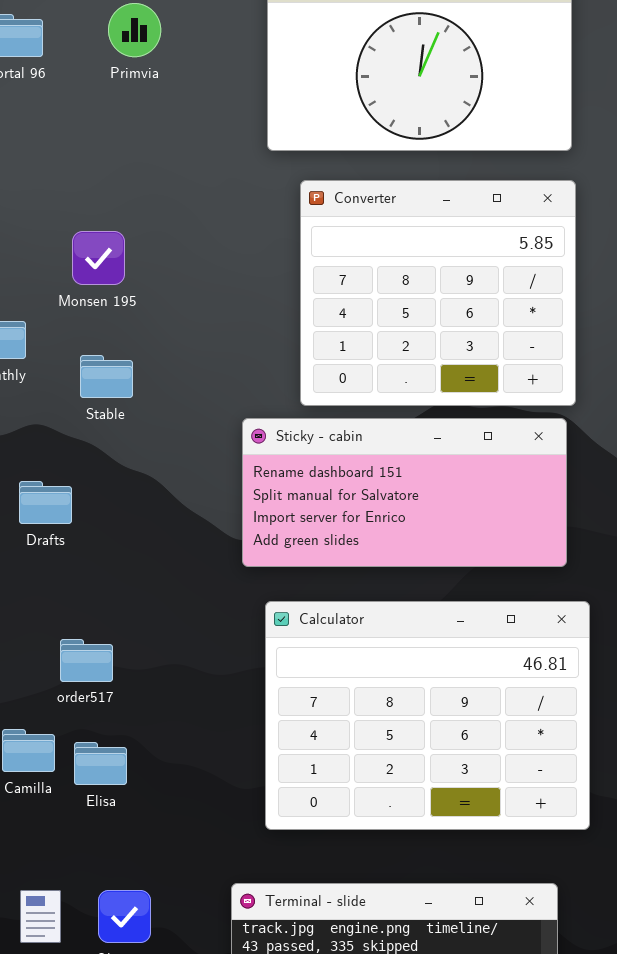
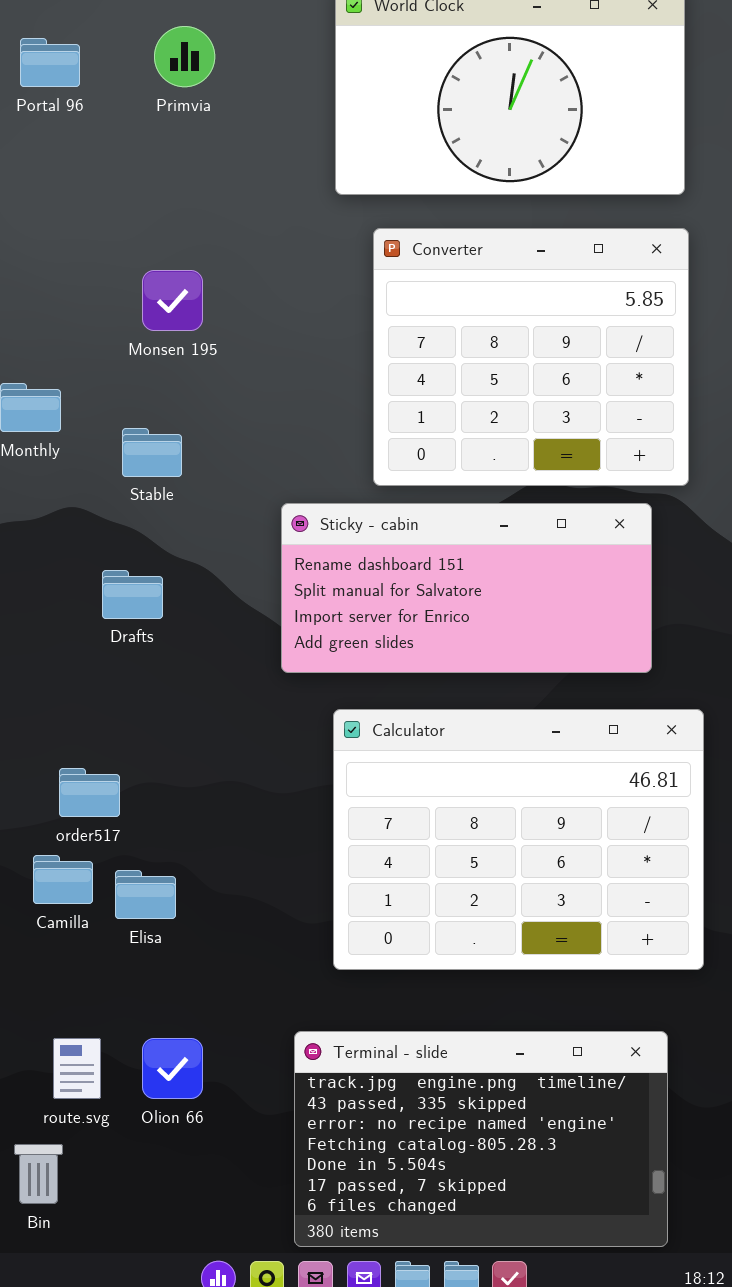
Monsen 195: [72,231,125,285] -> [142,270,203,331], moved
Sticky - cabin: [242,418,567,567] -> [281,503,652,673], moved
Drafts: [19,481,72,524] -> [102,570,163,619], moved
order517: [60,639,113,682] -> [59,768,120,817], moved

